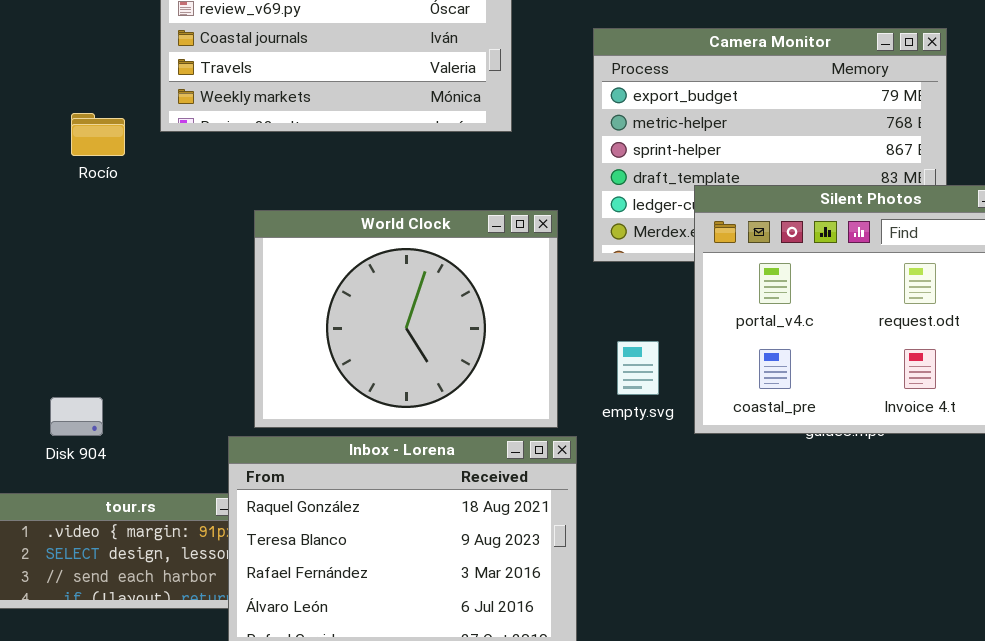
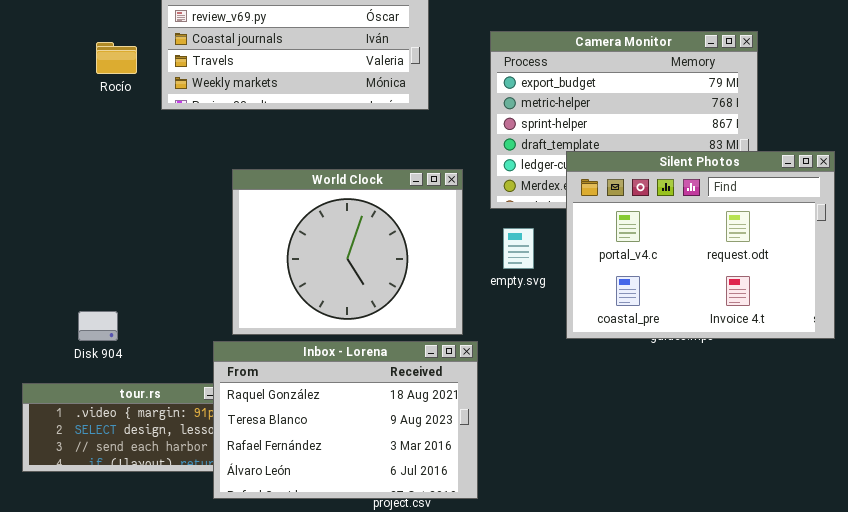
Rocío: [71,113,125,156] -> [96,42,137,74], moved
empty.svg: [617,341,659,395] -> [503,228,534,269], moved

